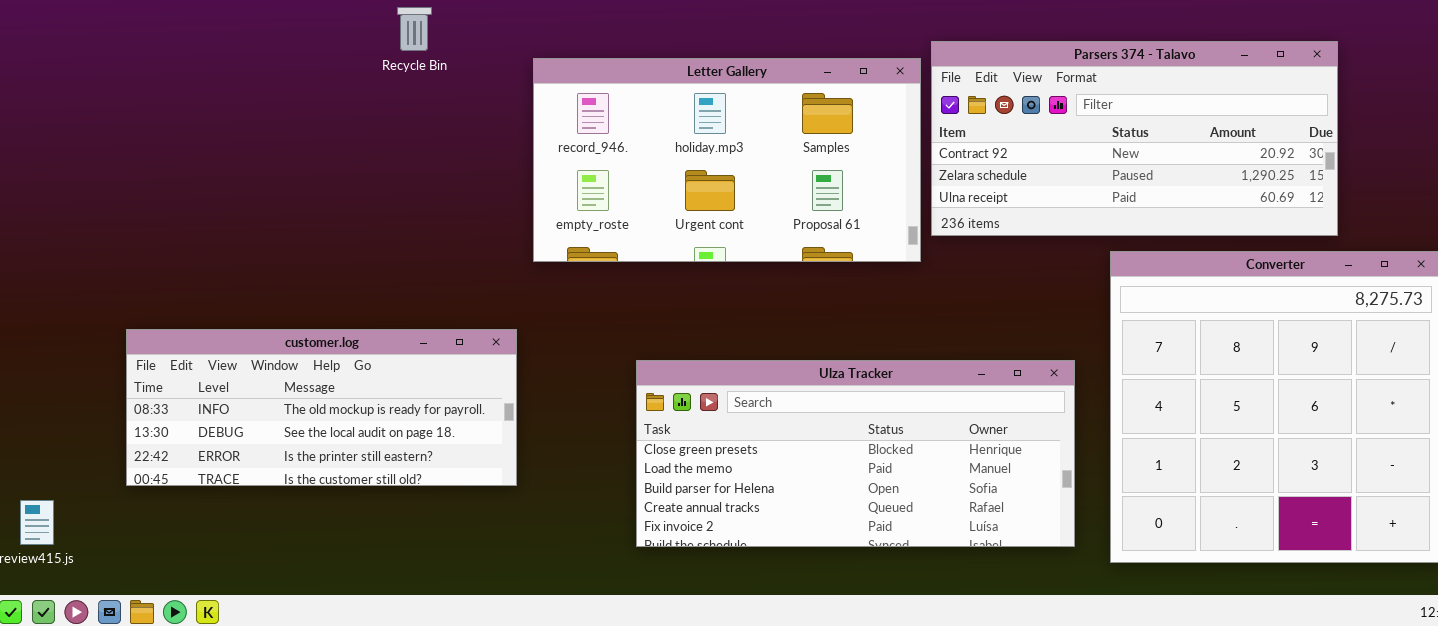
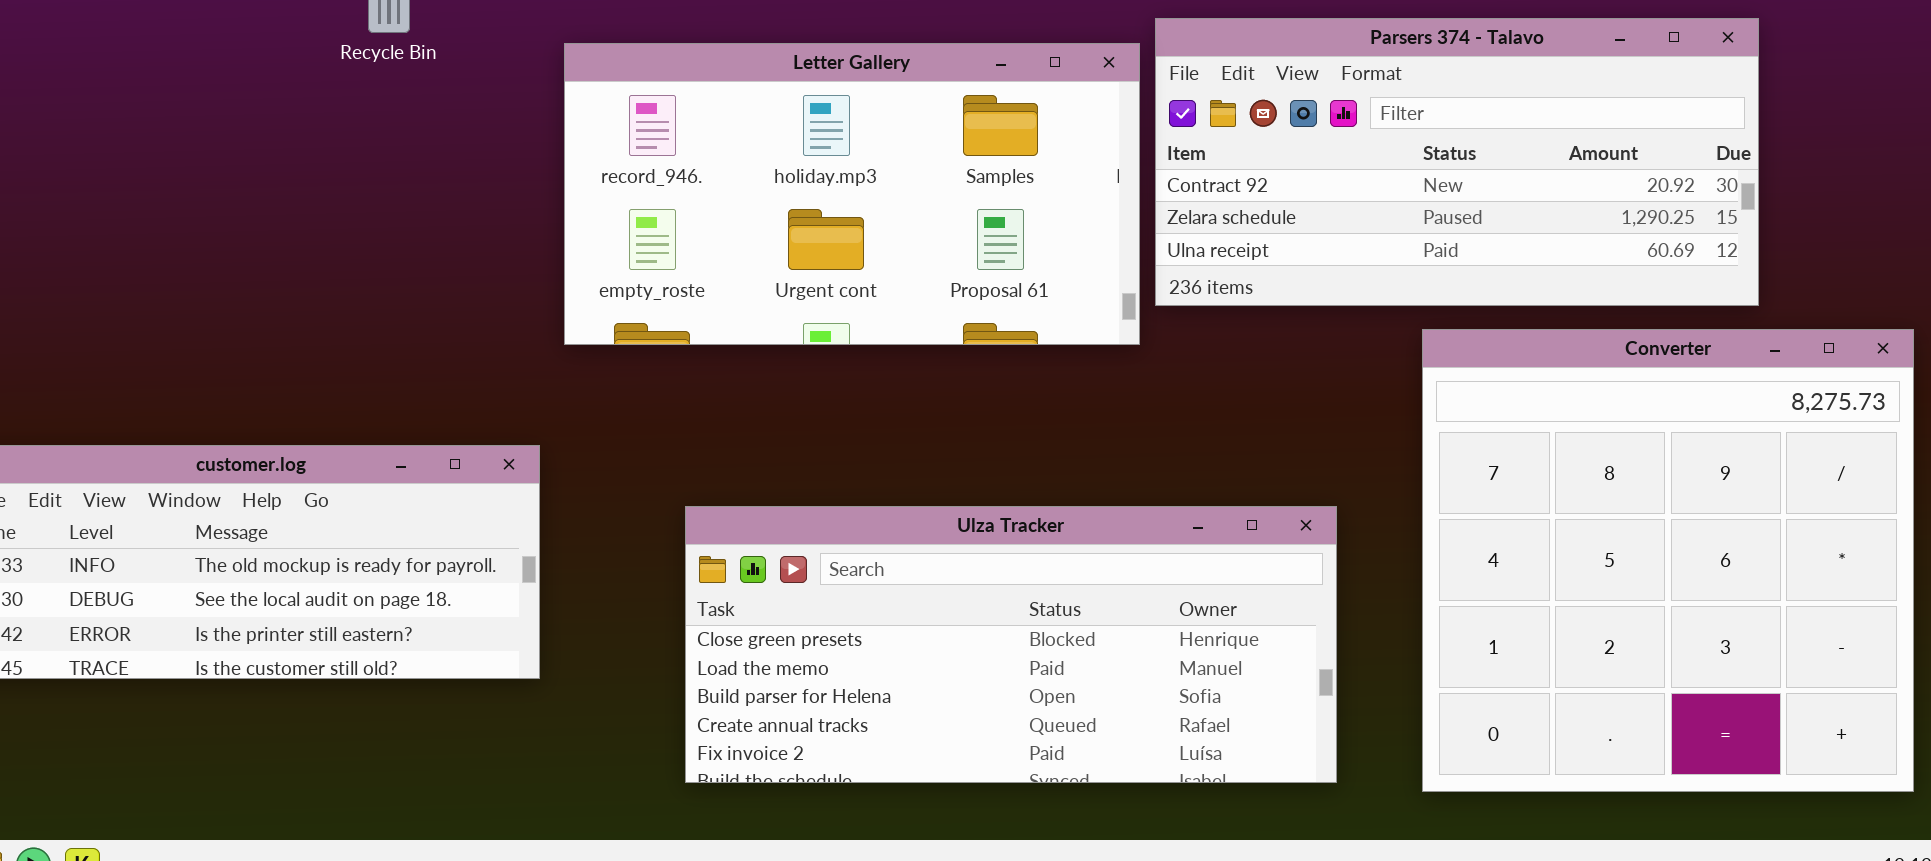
Ulza Tracker: [636,360,1075,547] -> [685,506,1337,783], moved

